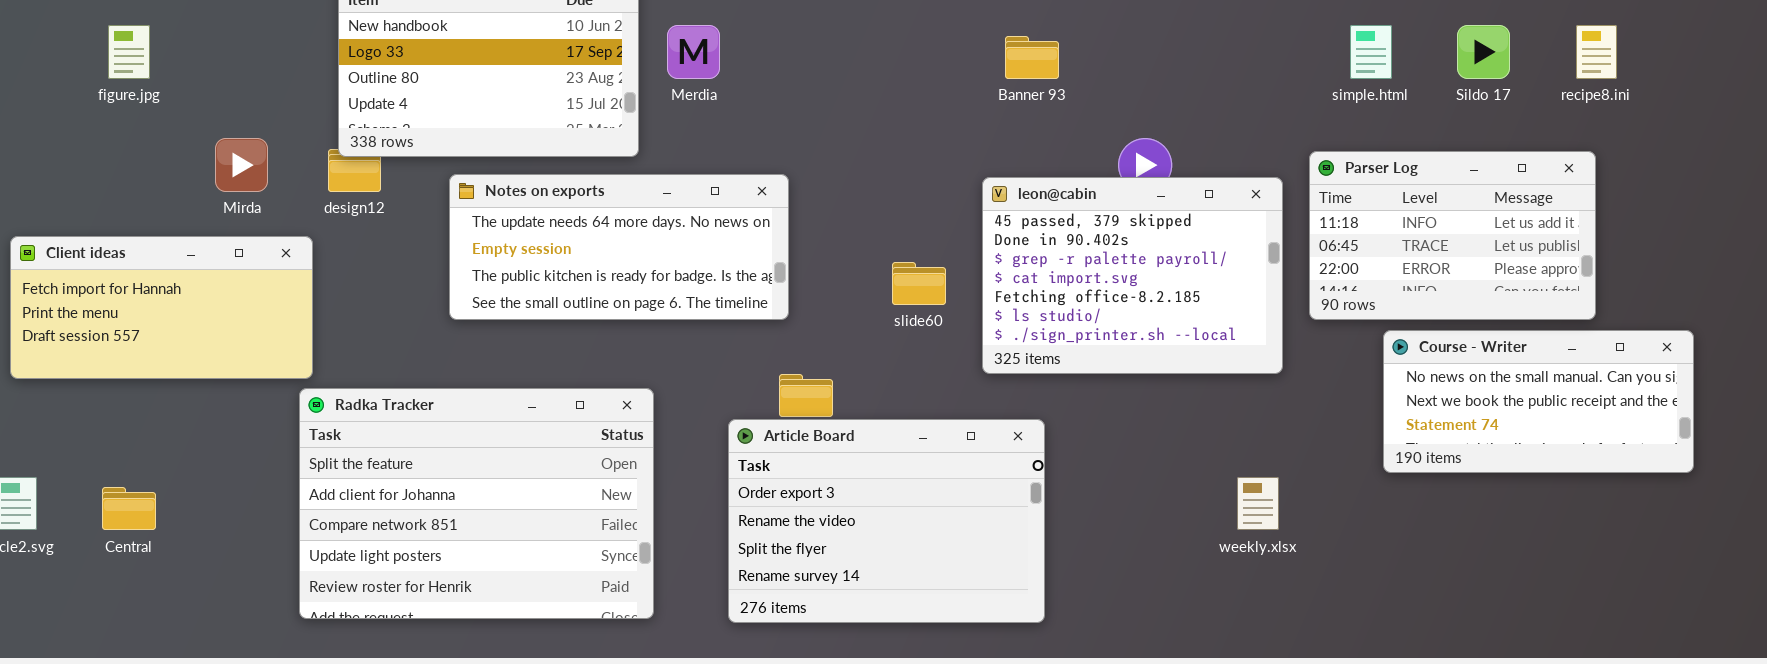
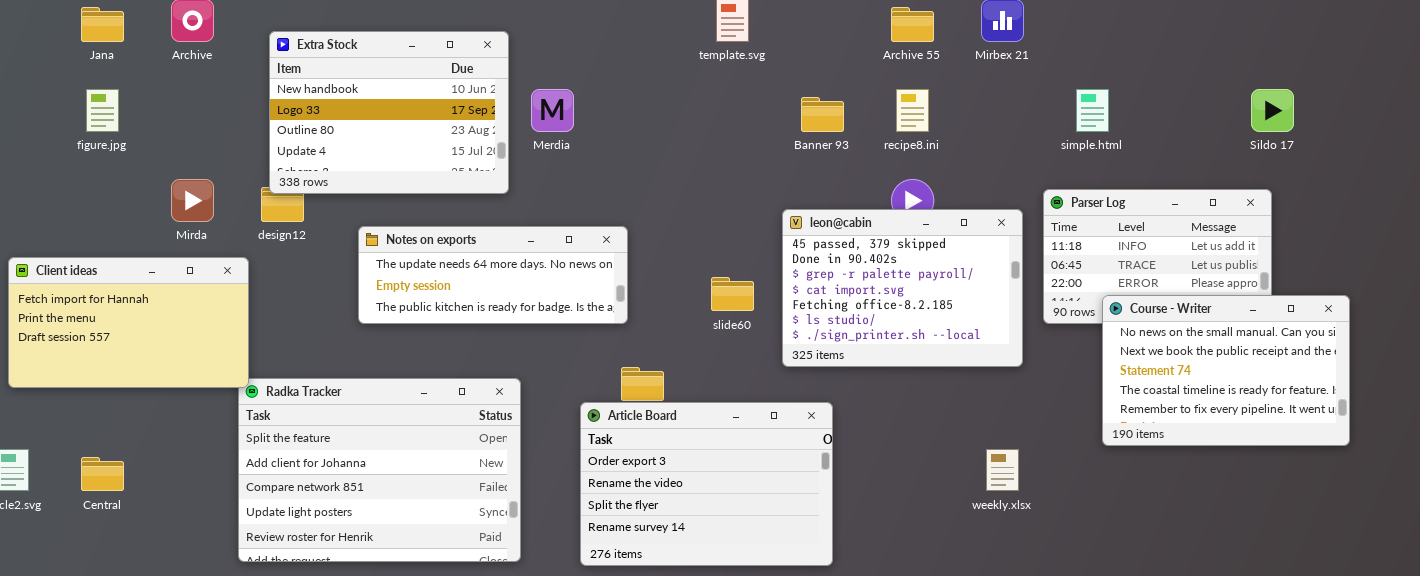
Sildo 17: [1457,25,1510,79] -> [1251,89,1294,132], moved
recipe8.ini: [1576,25,1617,79] -> [896,89,929,132], moved
Notes on exports: [449,174,789,320] -> [358,226,628,324], resized
Client ideas: [10,236,313,379] -> [8,257,249,388], resized
Course - Writer: [1383,330,1694,473] -> [1102,295,1350,446], resized

